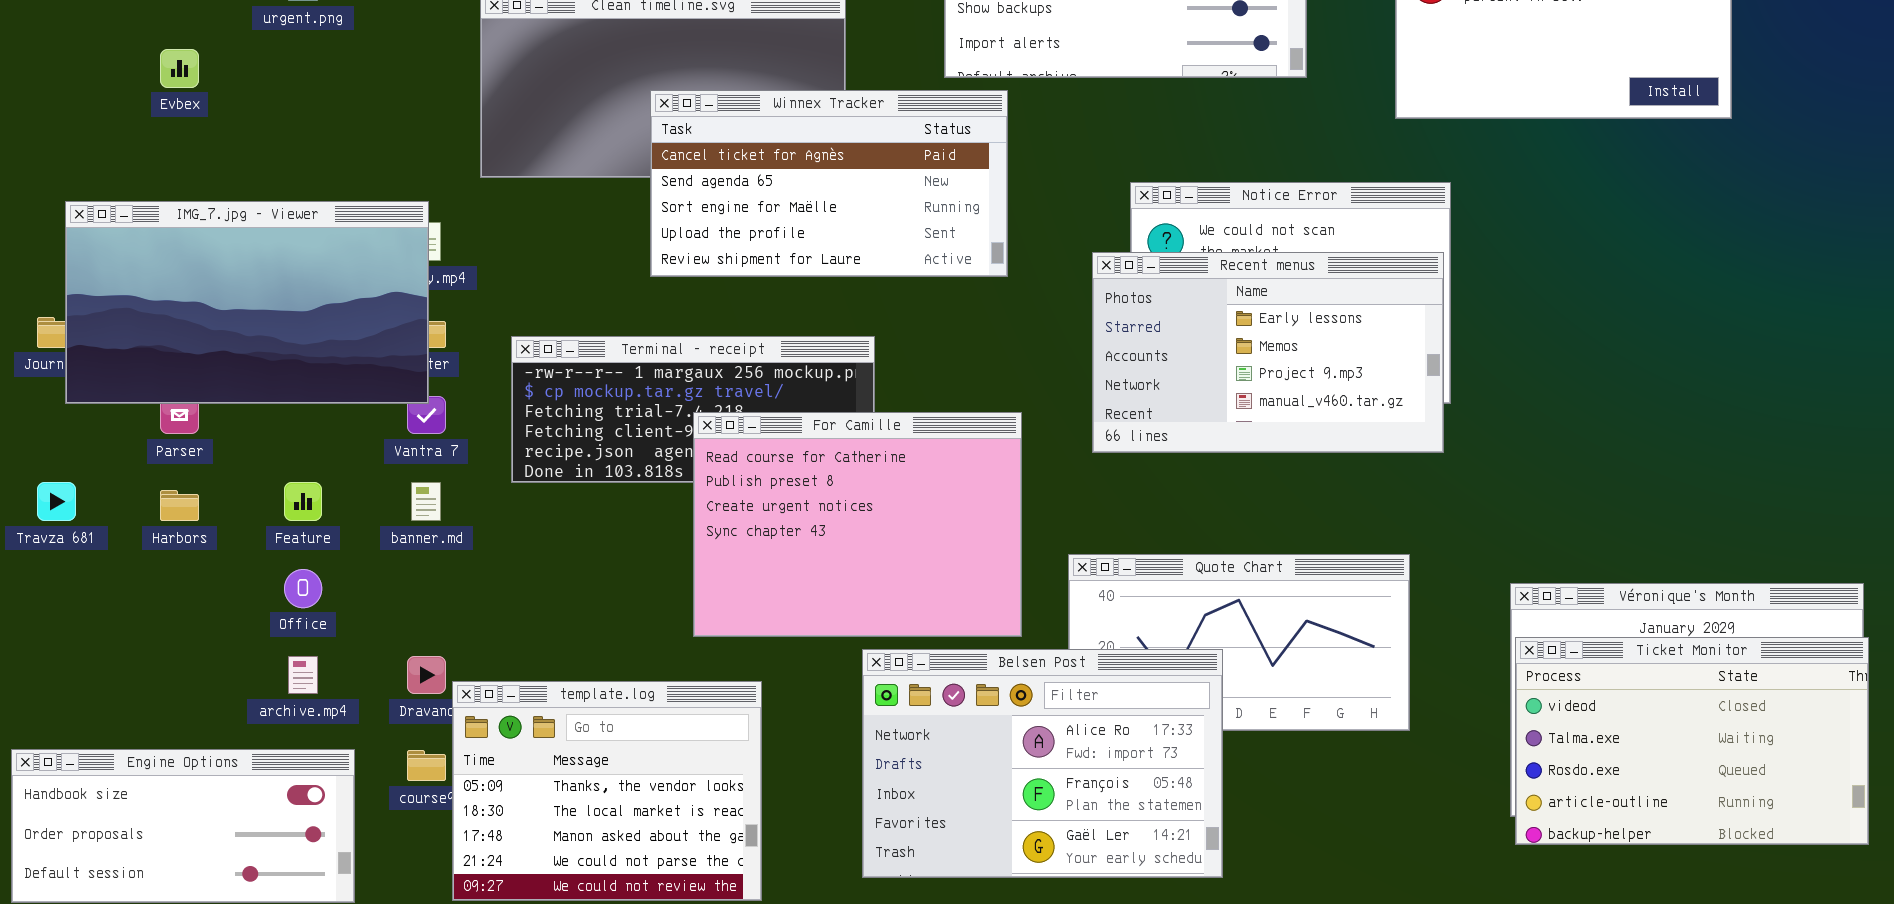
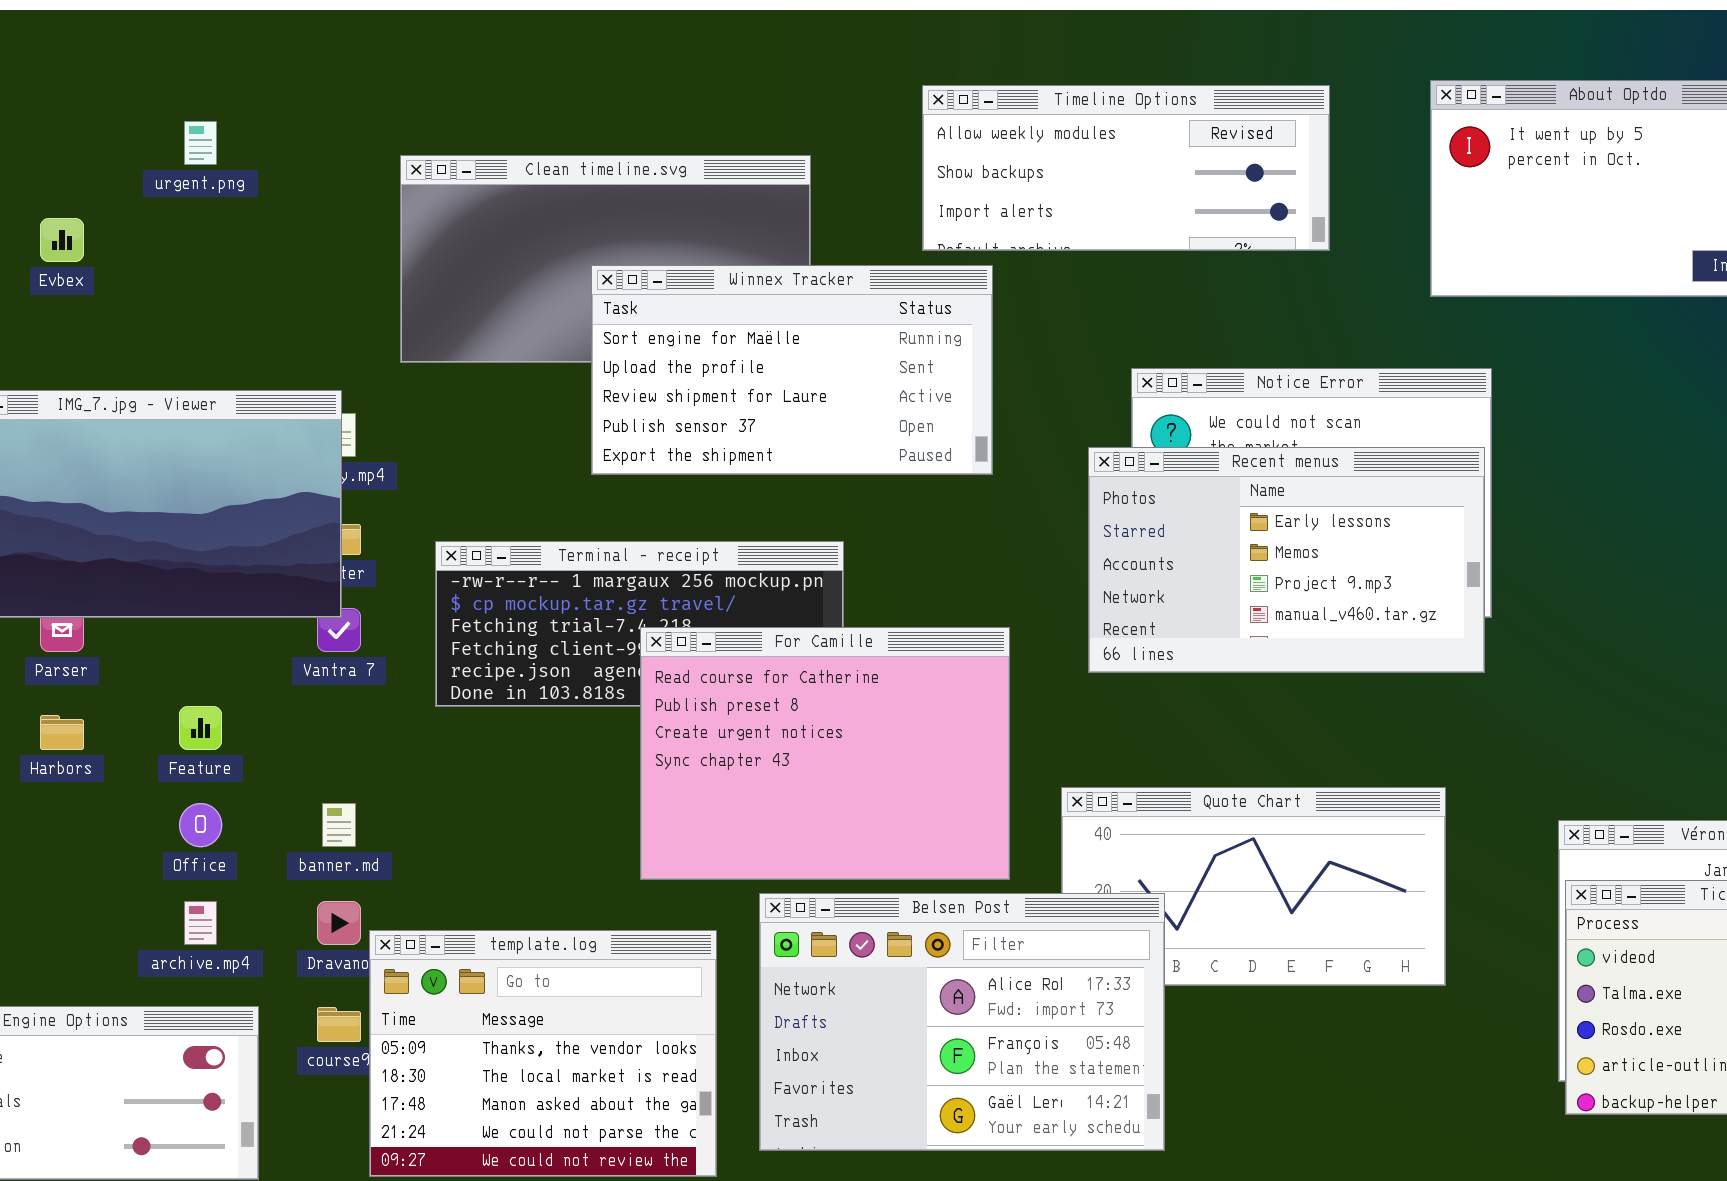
Winnex Tracker: [650,90,1008,277] -> [591,265,993,475], scrolled down 2 rows
banner.md: [411,482,441,521] -> [322,803,356,847], moved
Belsen Post: [862,649,1223,878] -> [759,893,1165,1151], moved

